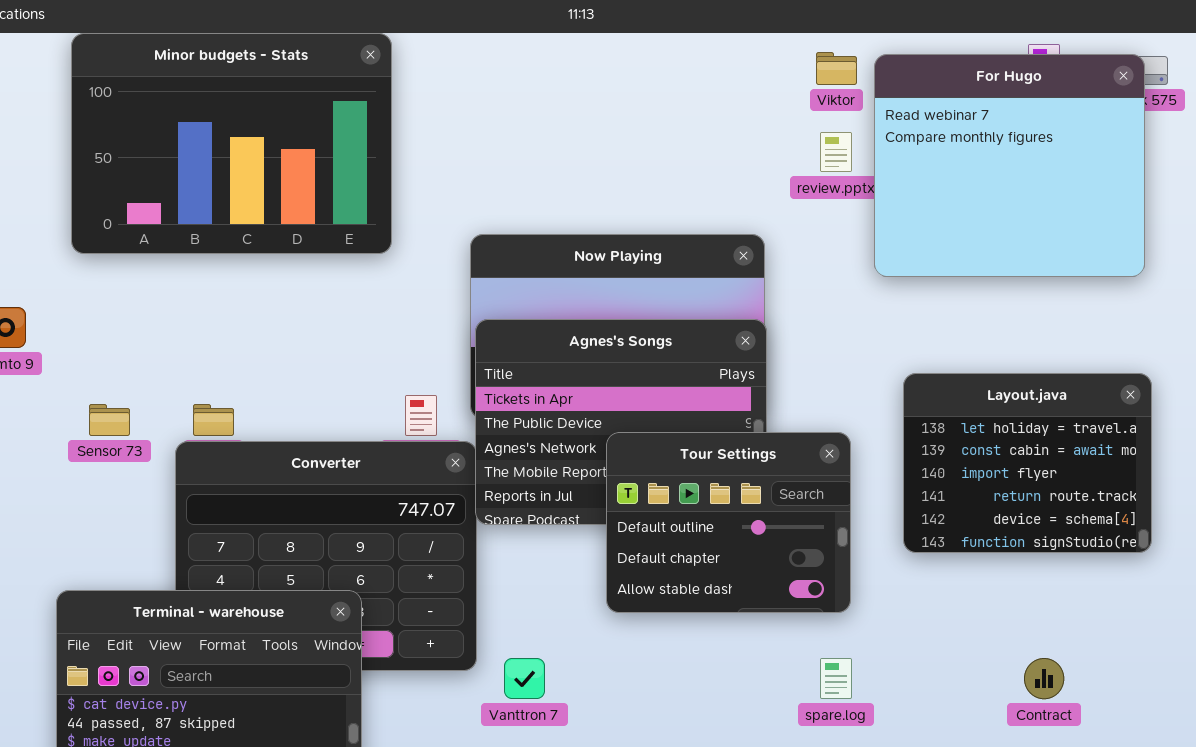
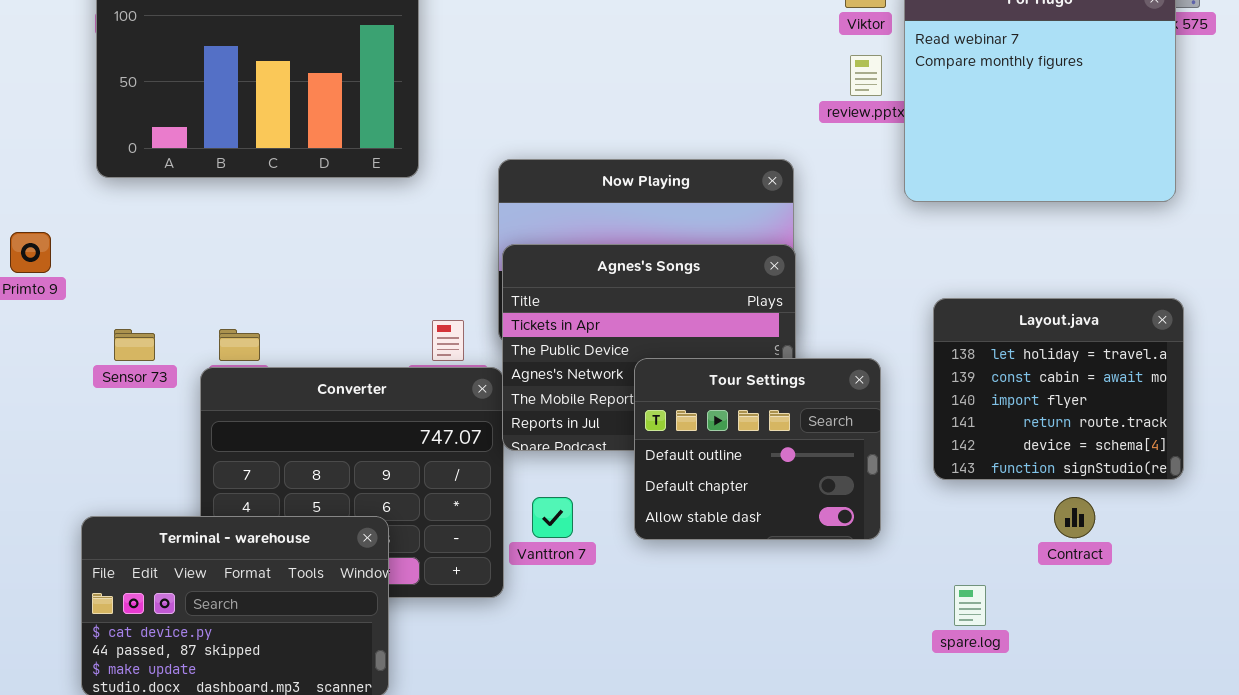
Vanttron 7: [504,658,545,699] -> [532,497,573,538], moved
spare.log: [820,658,852,699] -> [954,585,986,626], moved
Contract: [1024,658,1064,699] -> [1054,497,1095,538], moved

